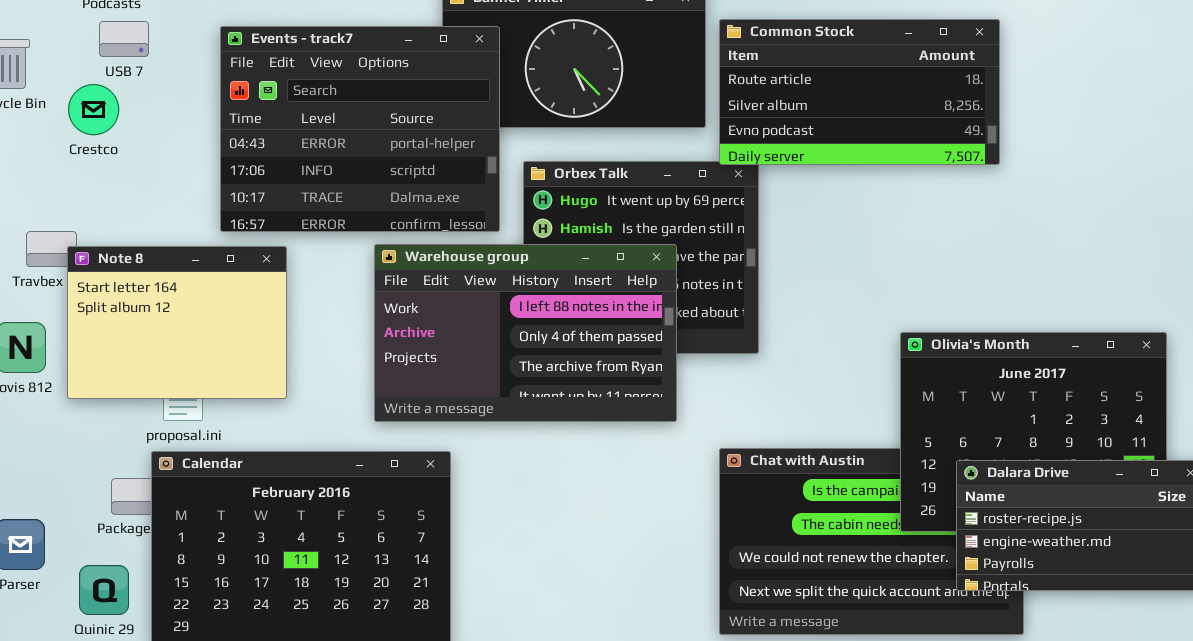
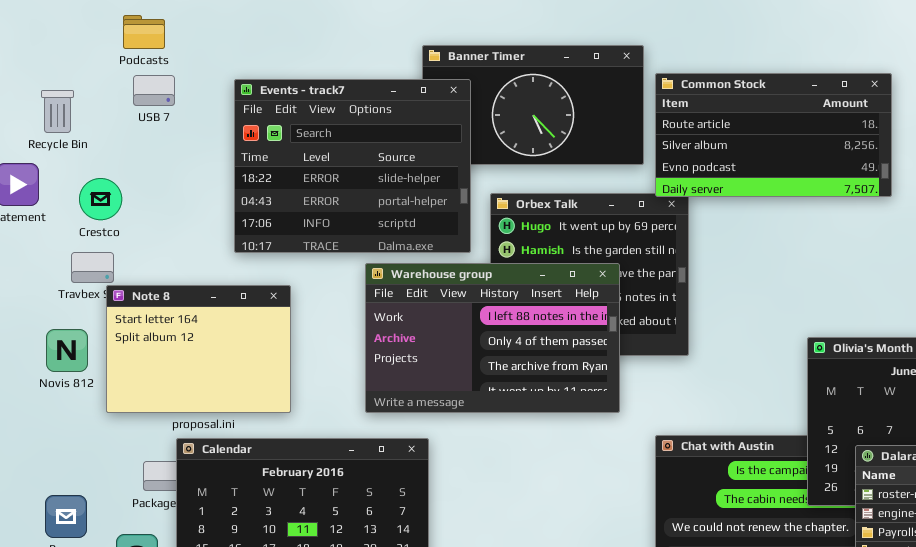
Events - track7: [220,26,500,232] -> [234,79,471,253], scrolled up 1 row
Crestco: [68,84,119,135] -> [79,178,122,220], moved
Note 8: [67,246,287,399] -> [106,285,291,413], moved

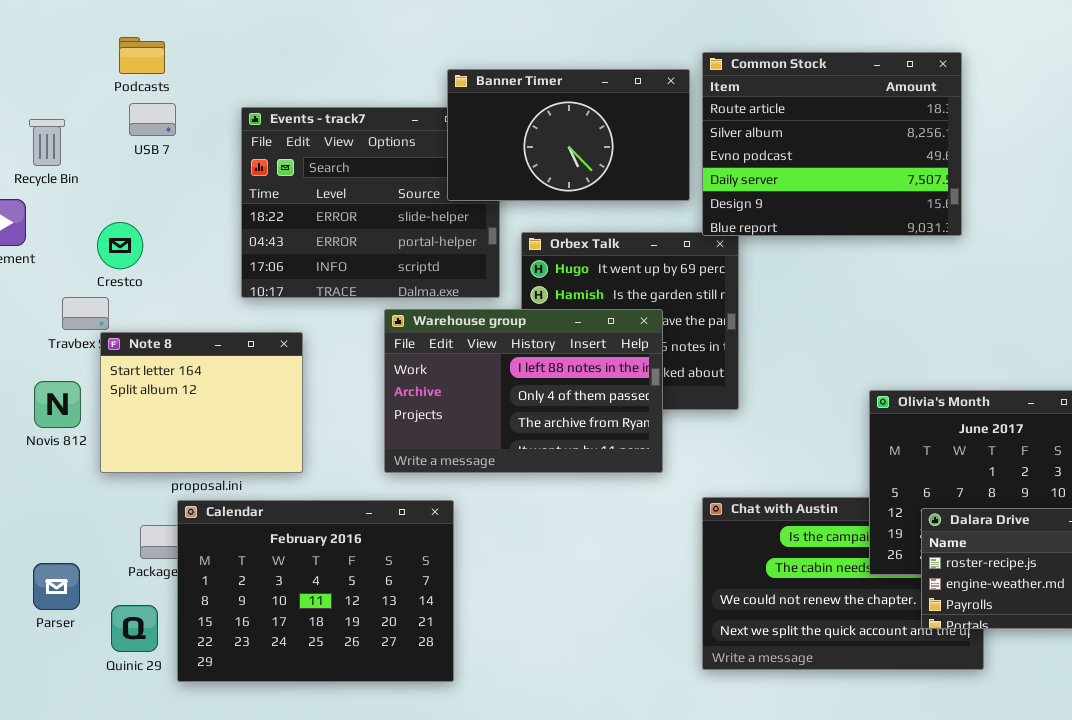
Banner Timer: [422,45,644,165] -> [447,69,690,201], raised
Common Stock: [655,73,892,197] -> [702,52,962,236], resized
Crestco: [79,178,122,220] -> [97,222,143,269], moved

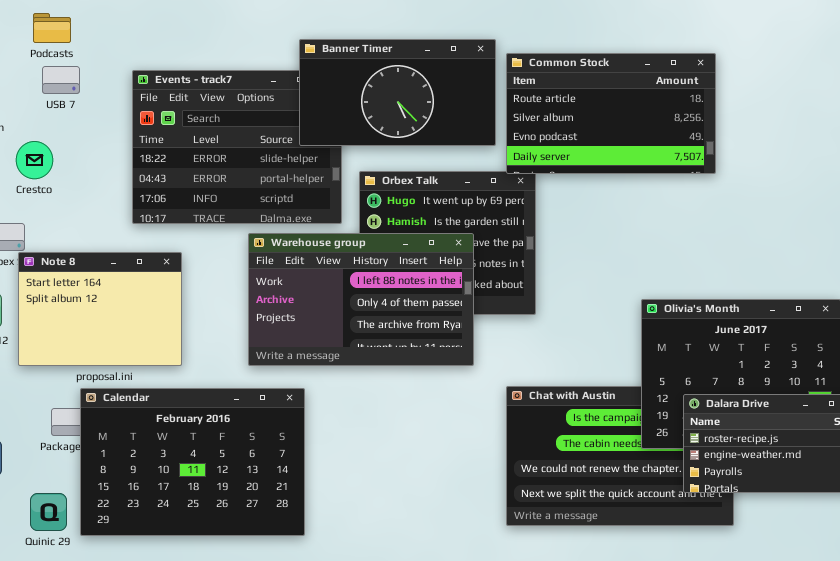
Common Stock: [702,52,962,236] -> [506,53,716,174], resized
Crestco: [97,222,143,269] -> [16,141,53,179], moved
Quinic 29: [111,605,158,652] -> [30,493,67,531], moved

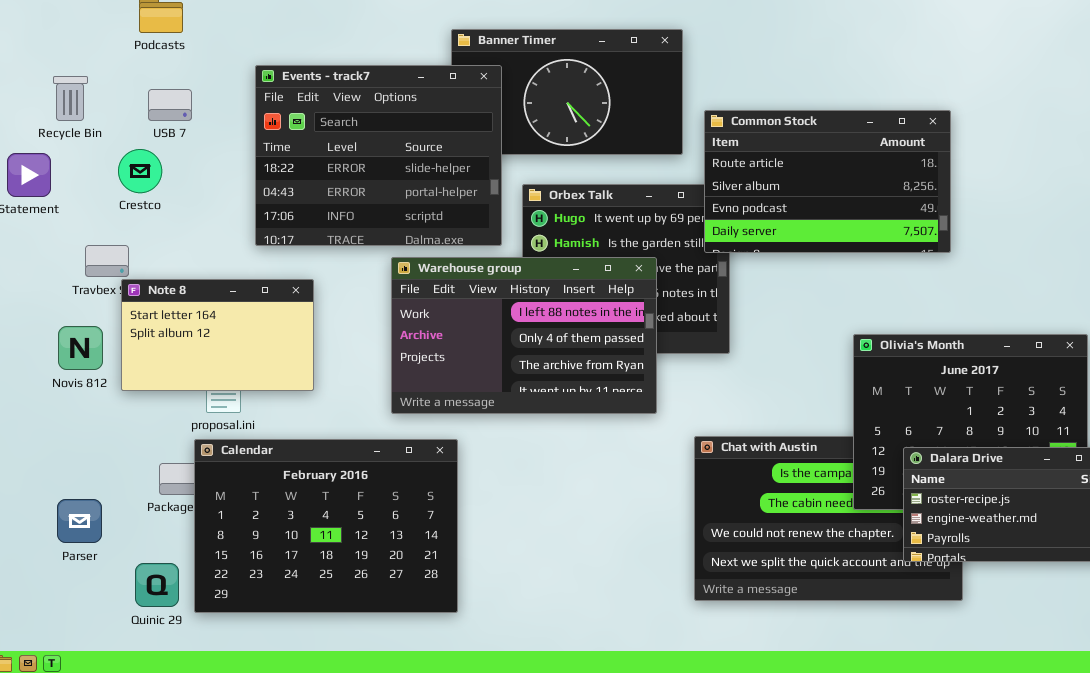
Common Stock: [506,53,716,174] -> [704,110,951,253], moved
USB 7: [42,66,80,94] -> [148,89,192,121], moved
Events - track7: [132,70,342,224] -> [255,65,502,246], raised
Note 8: [18,252,182,366] -> [121,279,314,391], resized

